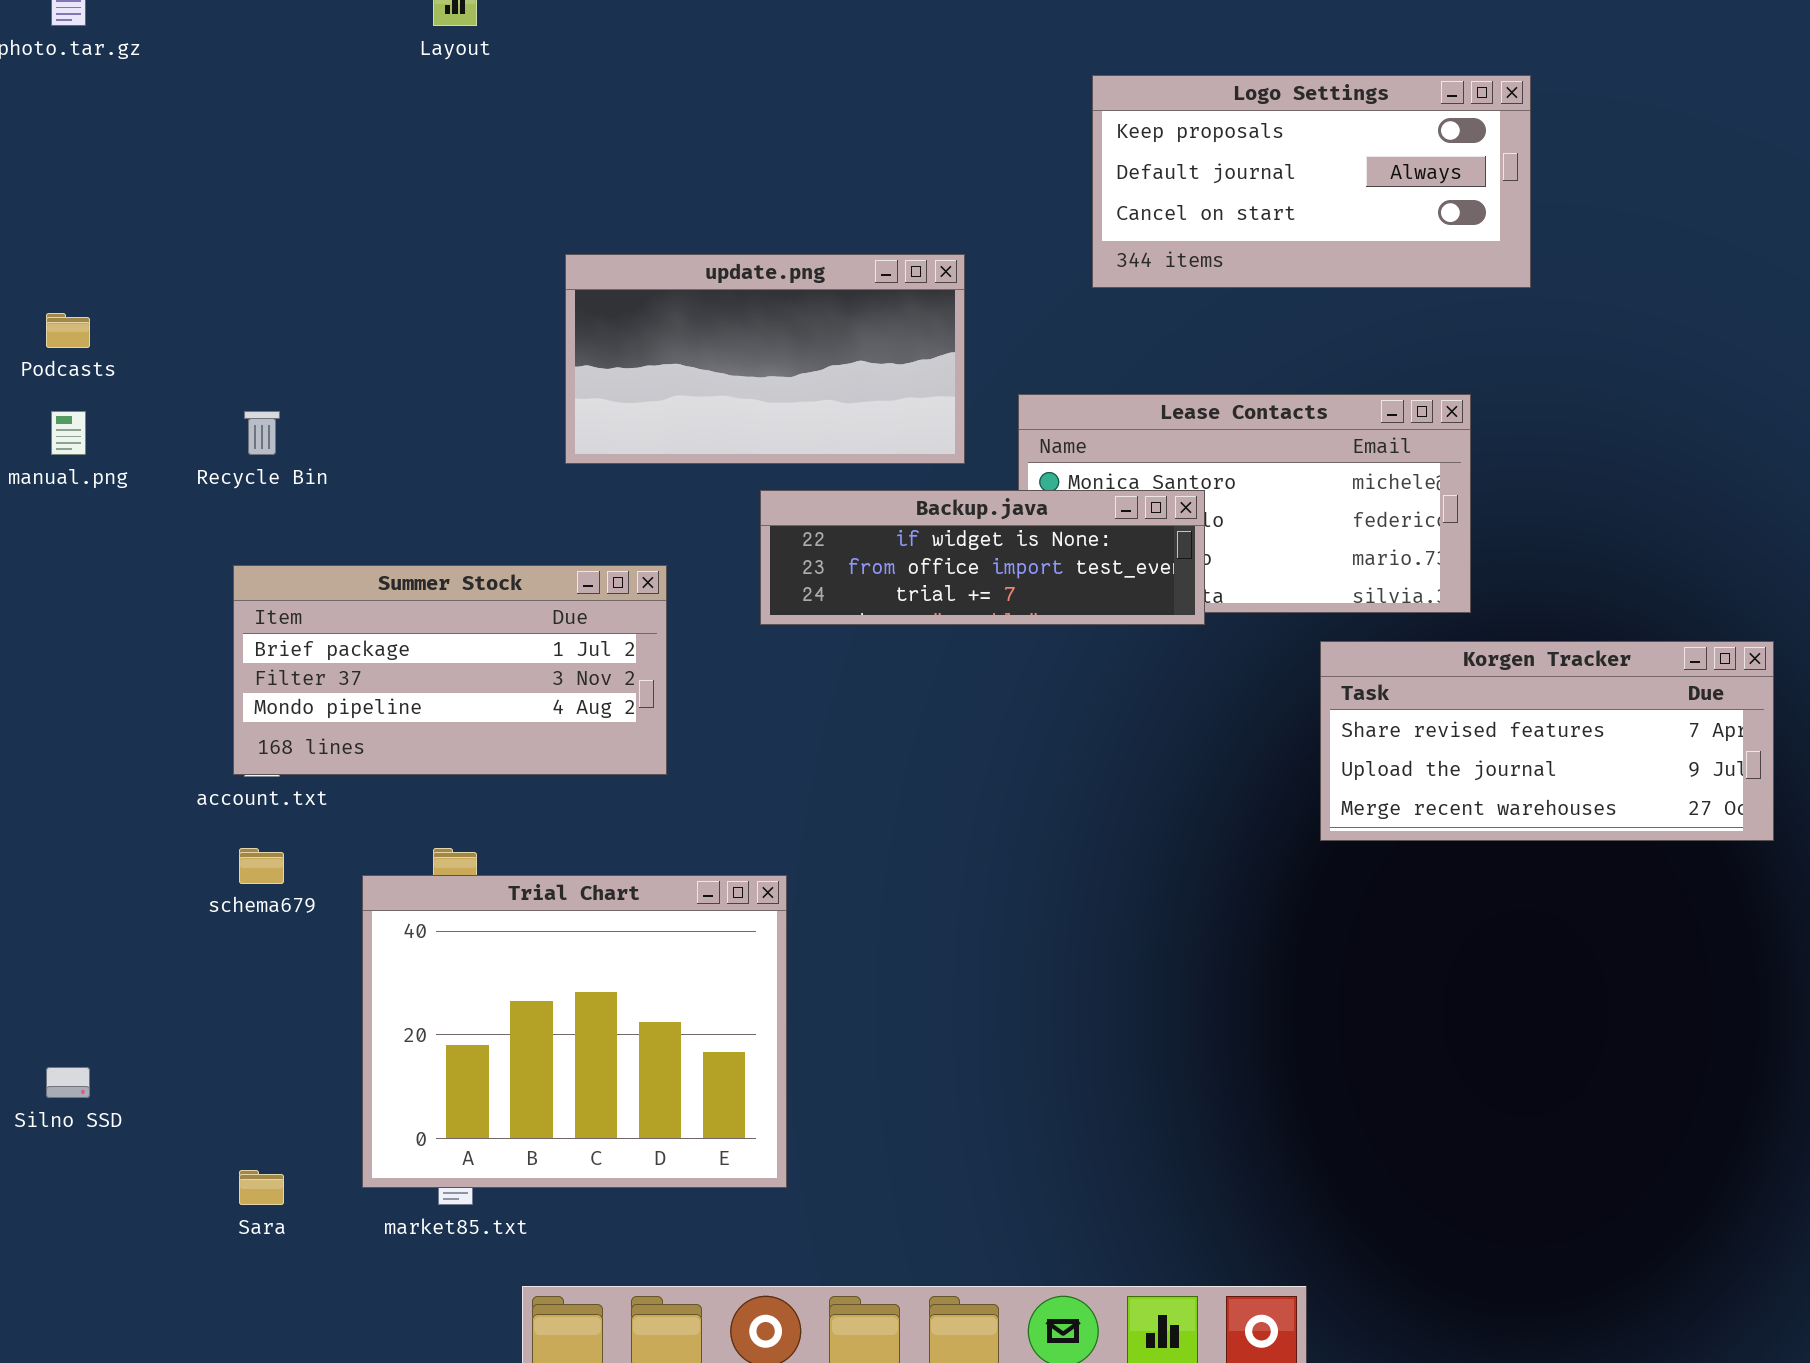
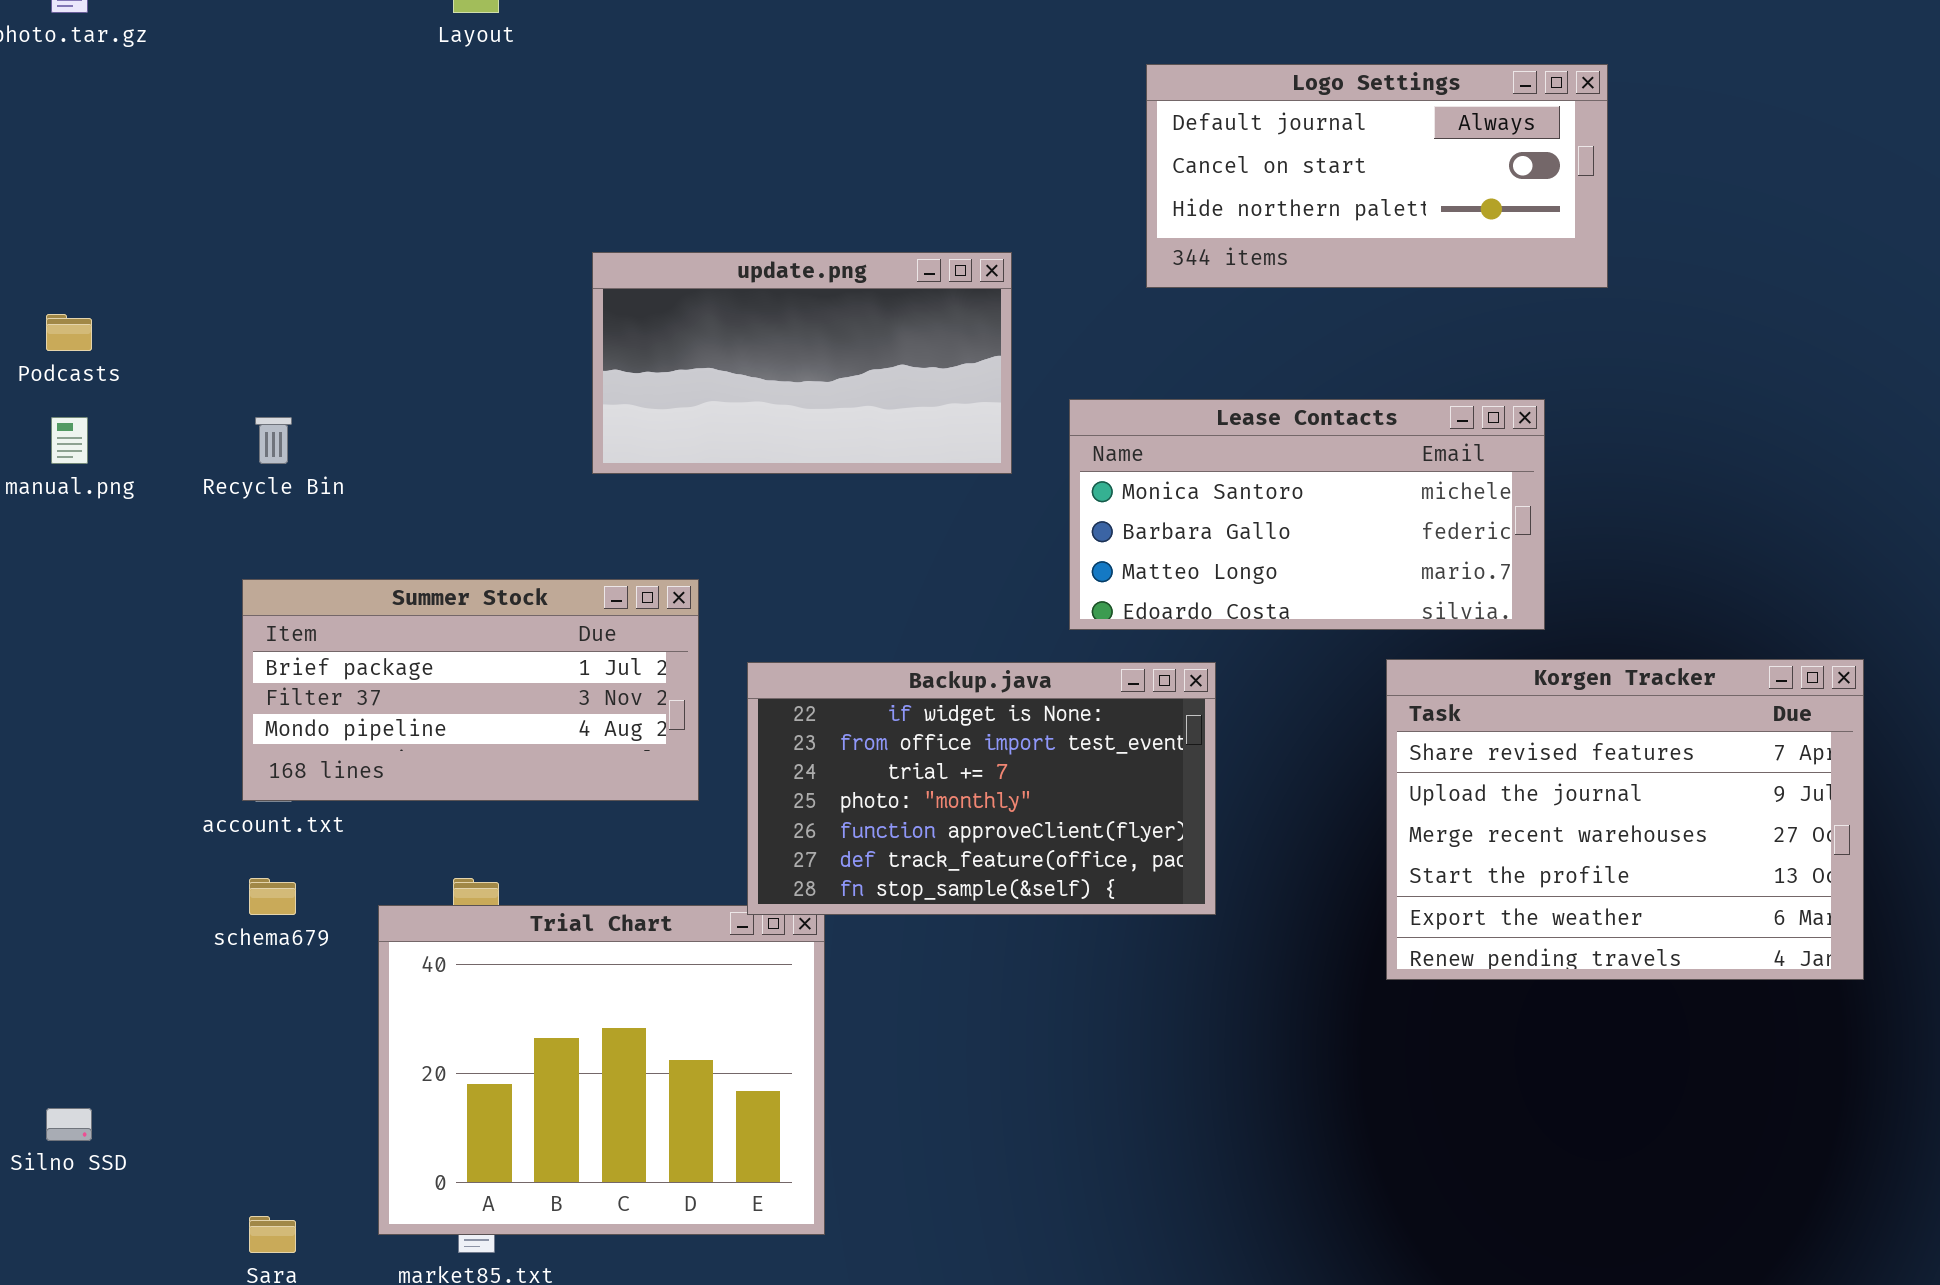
Logo Settings: [1092,75,1531,288] -> [1146,64,1608,288], scrolled down 1 row
Backup.java: [760,490,1205,625] -> [747,662,1216,915], moved, resized
Korgen Tracker: [1320,641,1774,841] -> [1386,659,1864,980], resized

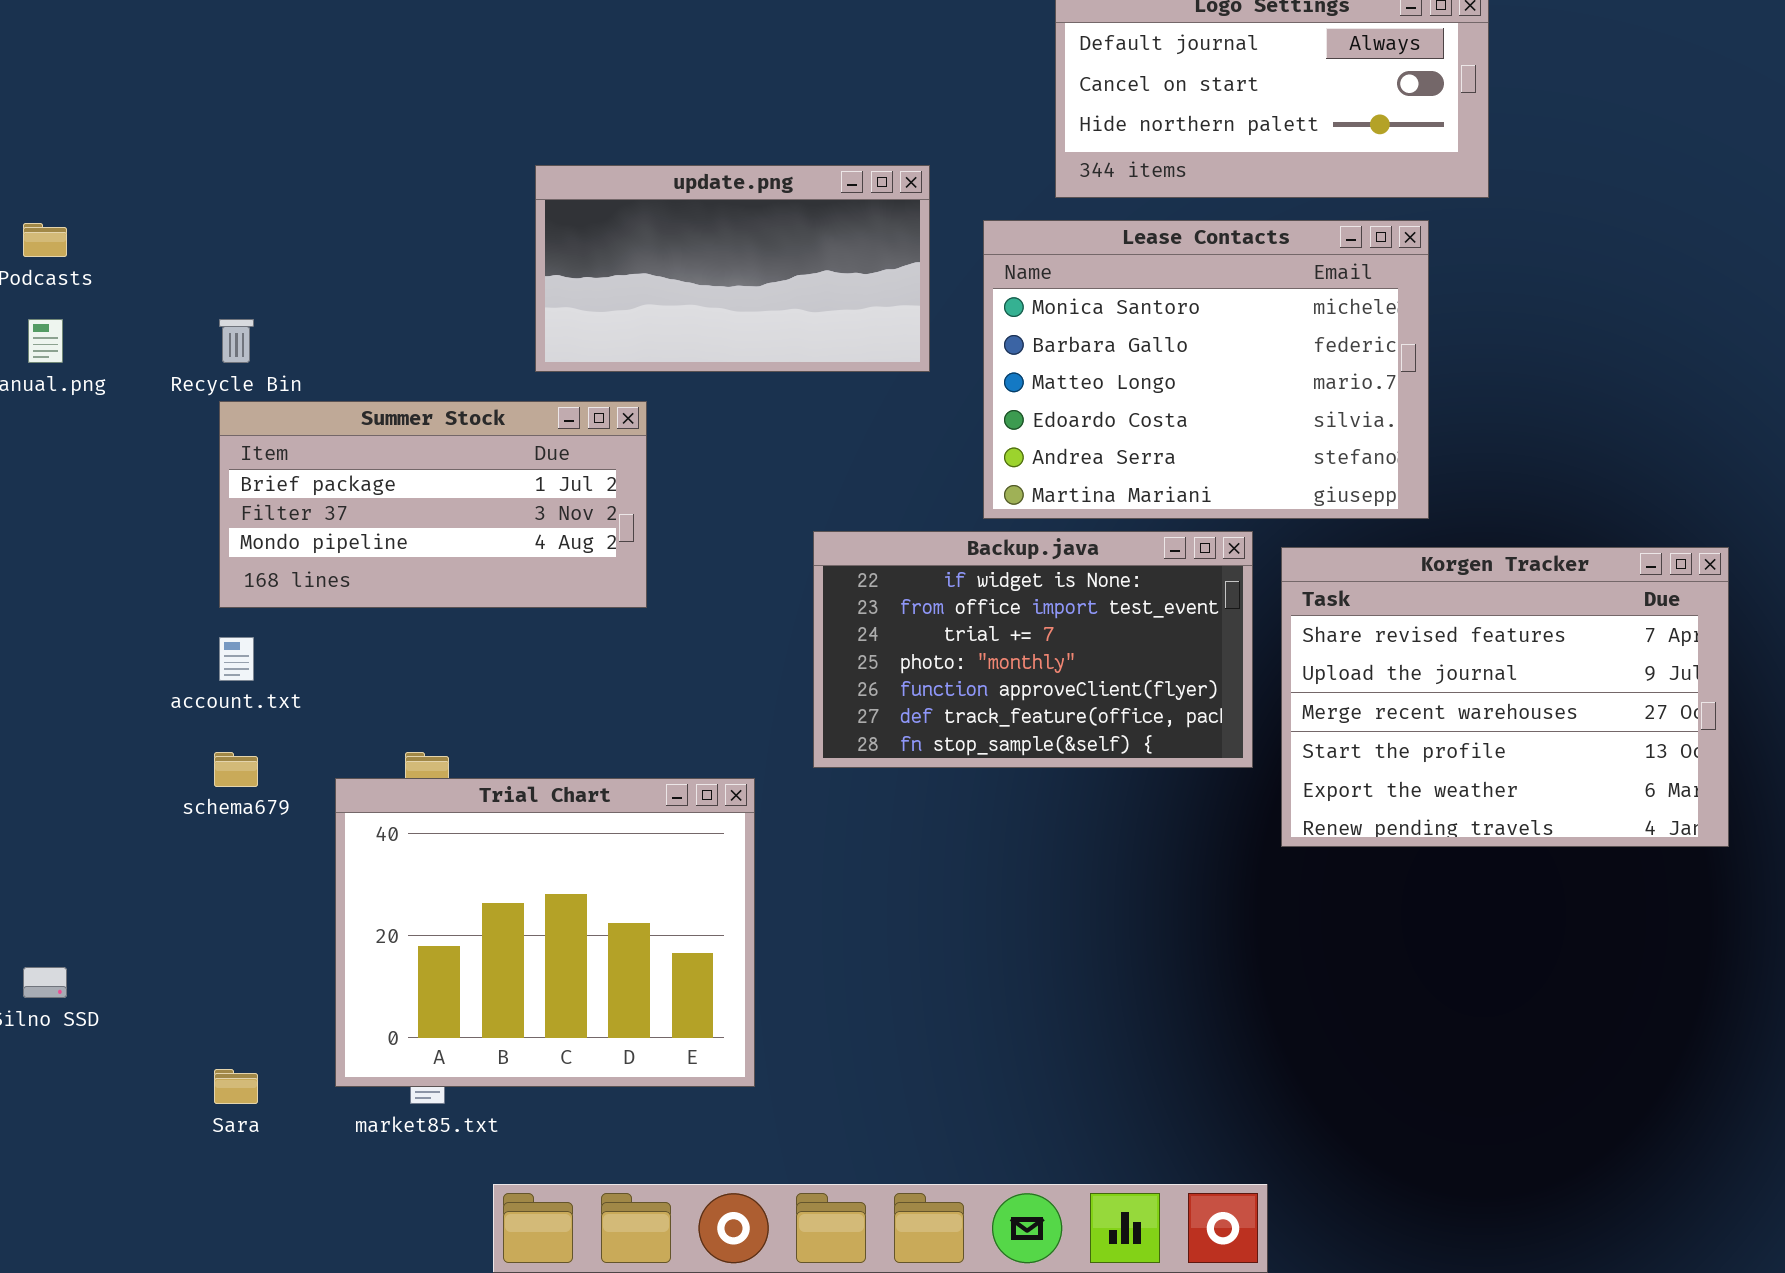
Lease Contacts: [1069,399,1545,630] -> [983,220,1429,519], resized
Summer Stock: [242,579,699,801] -> [219,401,647,608], moved
Backup.java: [747,662,1216,915] -> [813,531,1253,768], moved

